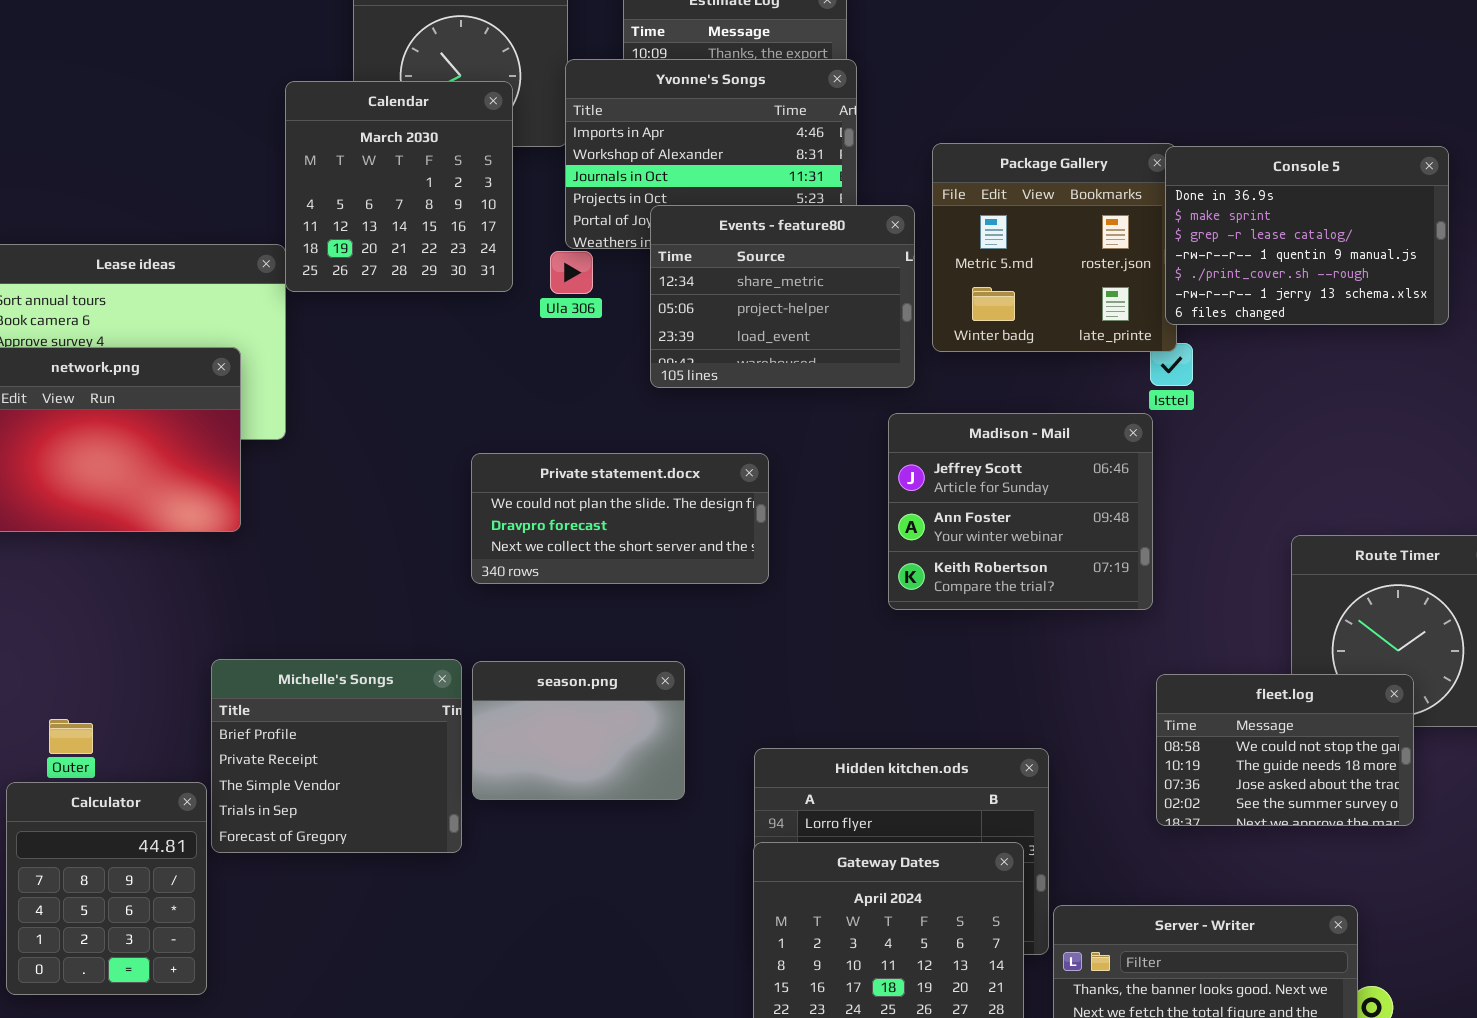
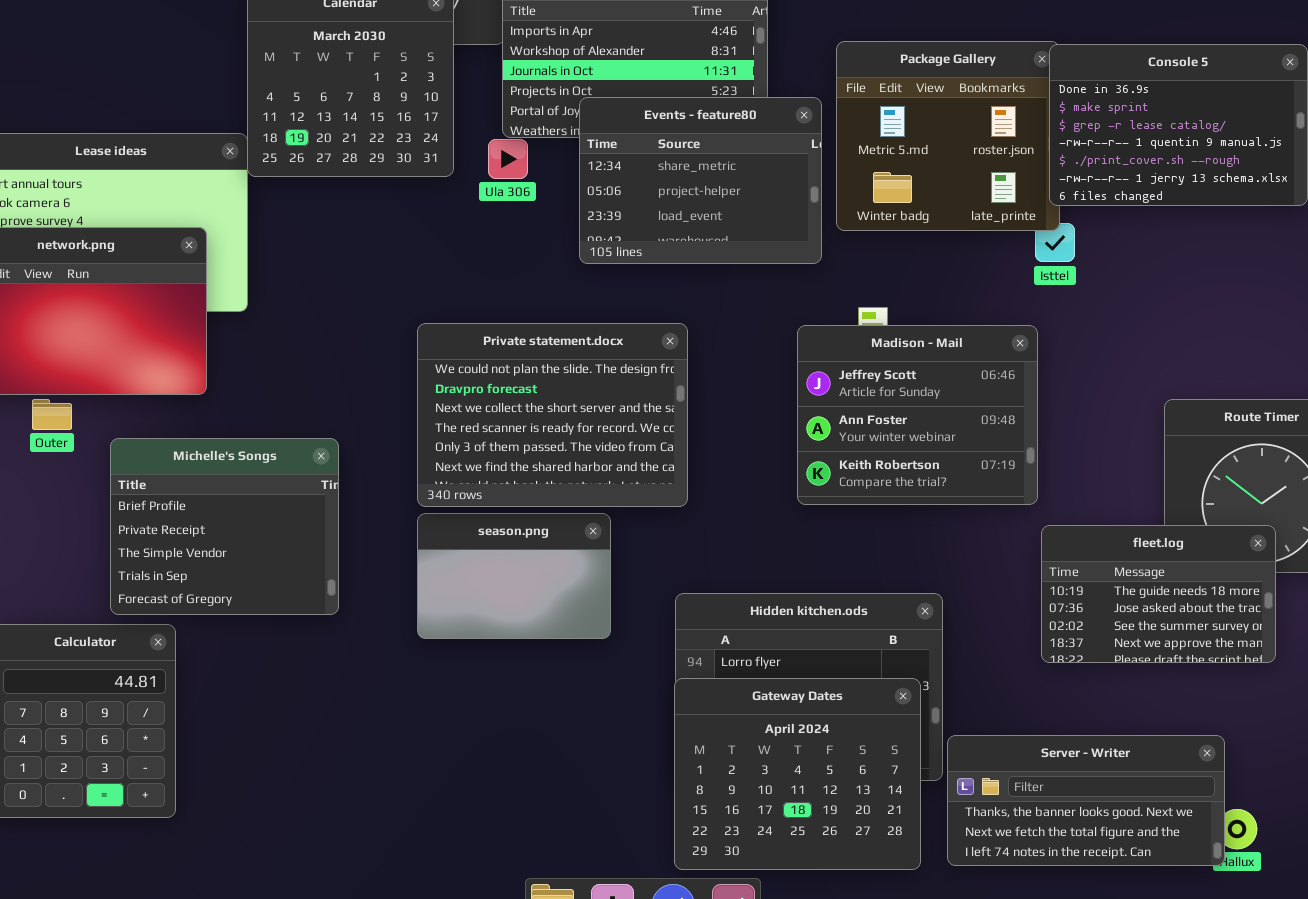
Madison - Mail: [888,413,1153,610] -> [797,325,1038,505], moved
Private statement.docx: [471,453,769,584] -> [417,323,688,507], resized
Michelle's Songs: [211,659,462,853] -> [110,438,339,615], moved
fleet.log: [1156,674,1414,826] -> [1041,525,1276,663], scrolled down 1 row
Outer: [49,719,93,754] -> [32,399,72,430], moved

